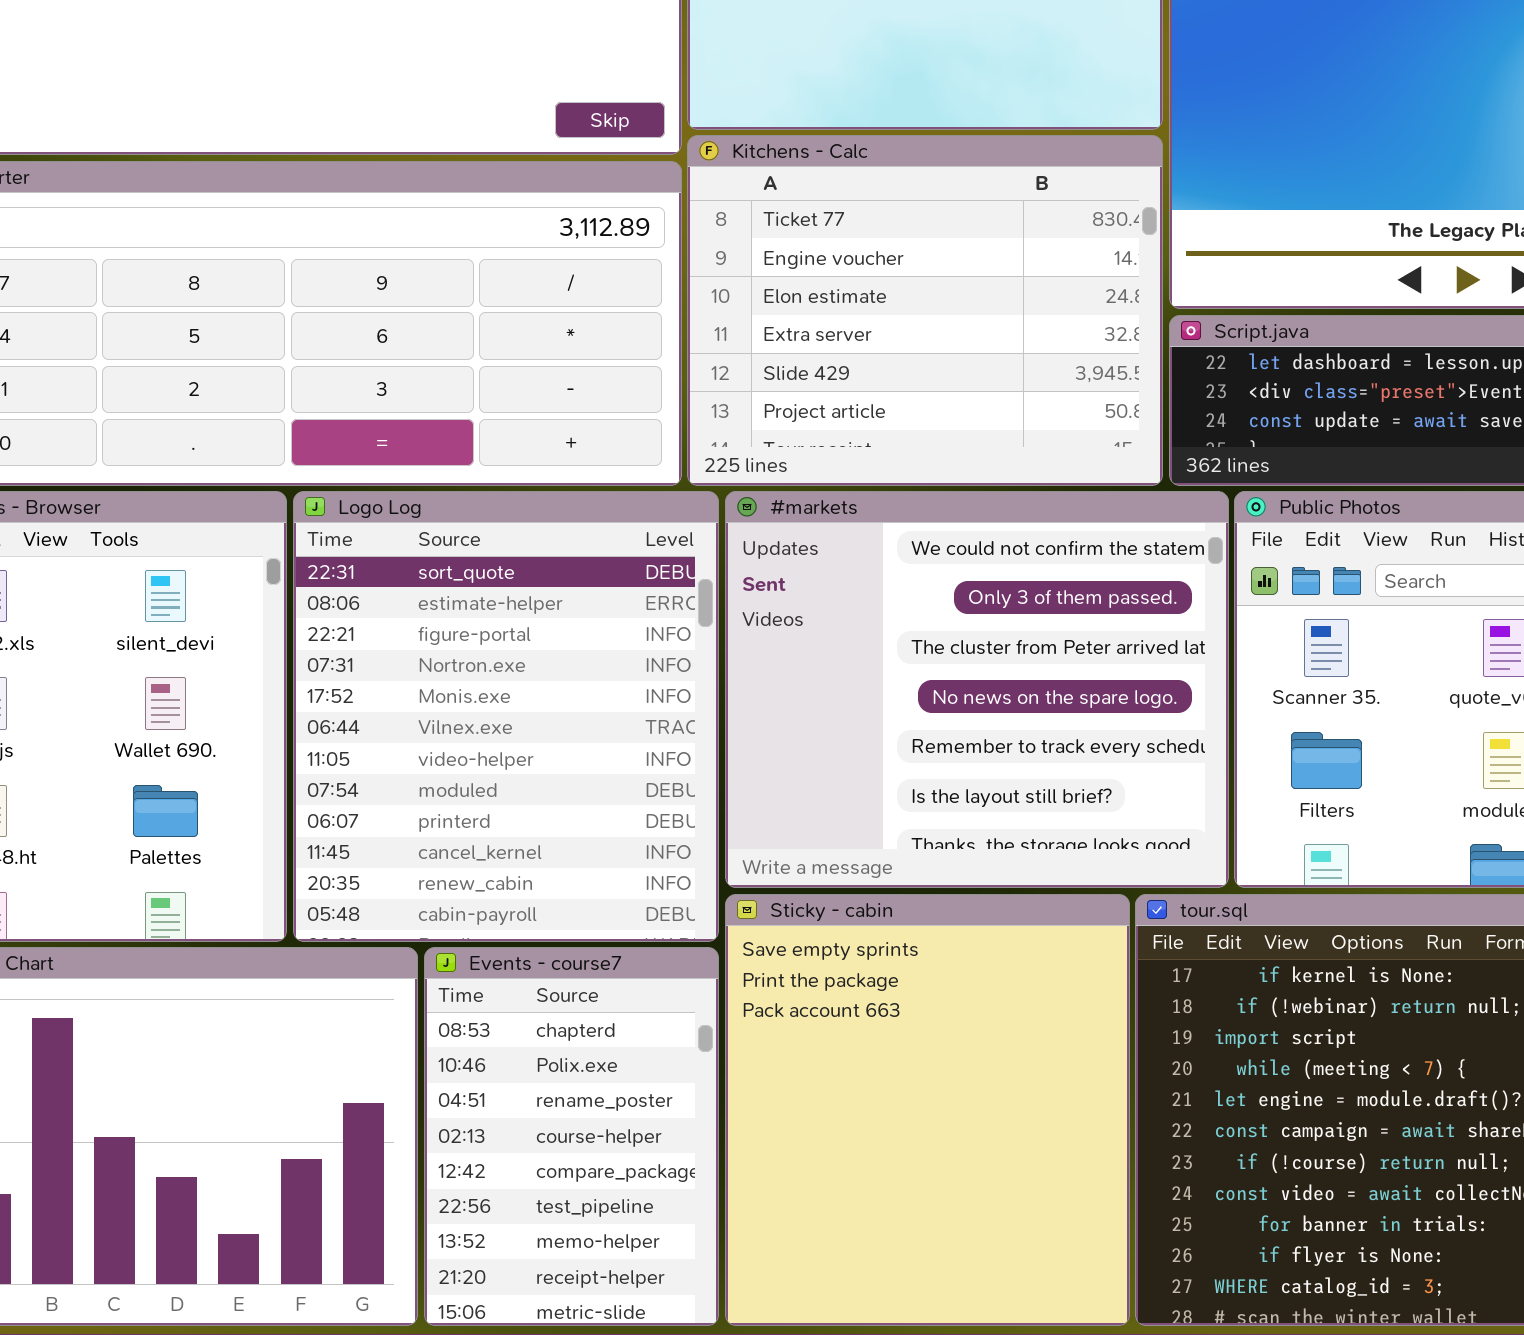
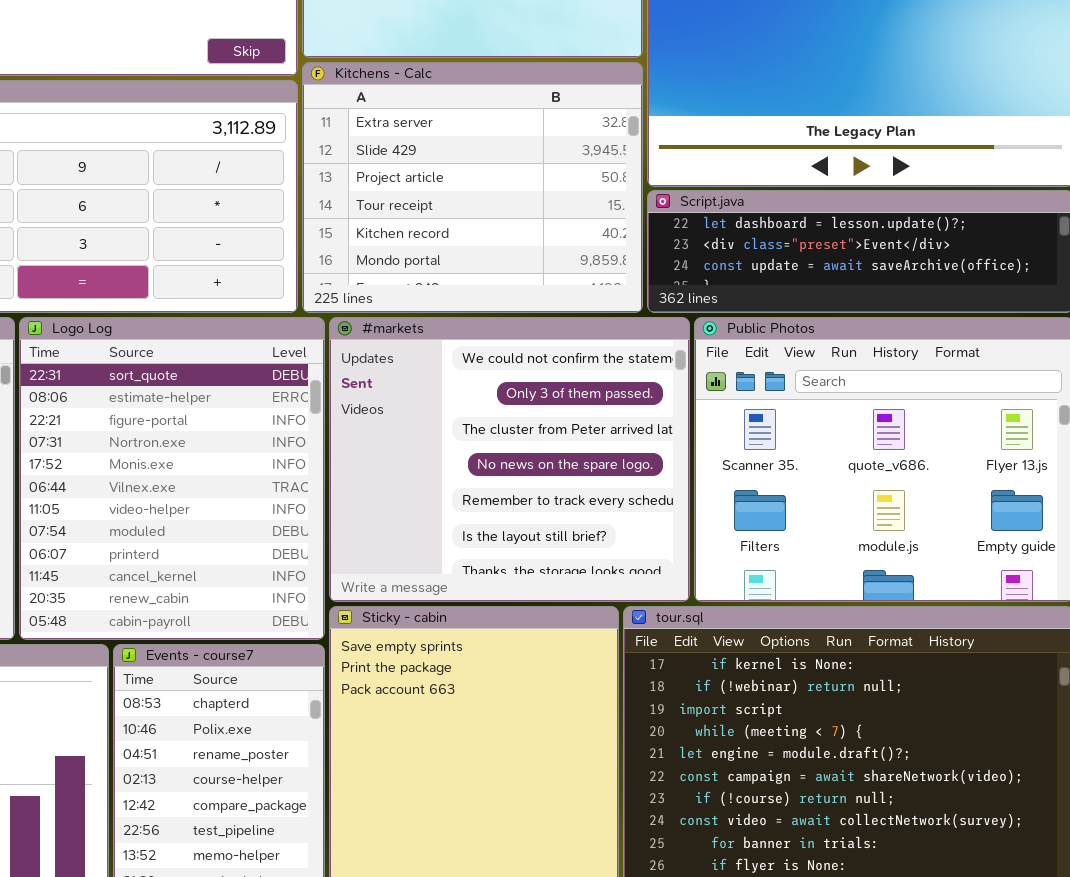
Kitchens - Calc: [687,135,1163,486] -> [302,62,643,313], scrolled down 3 rows

